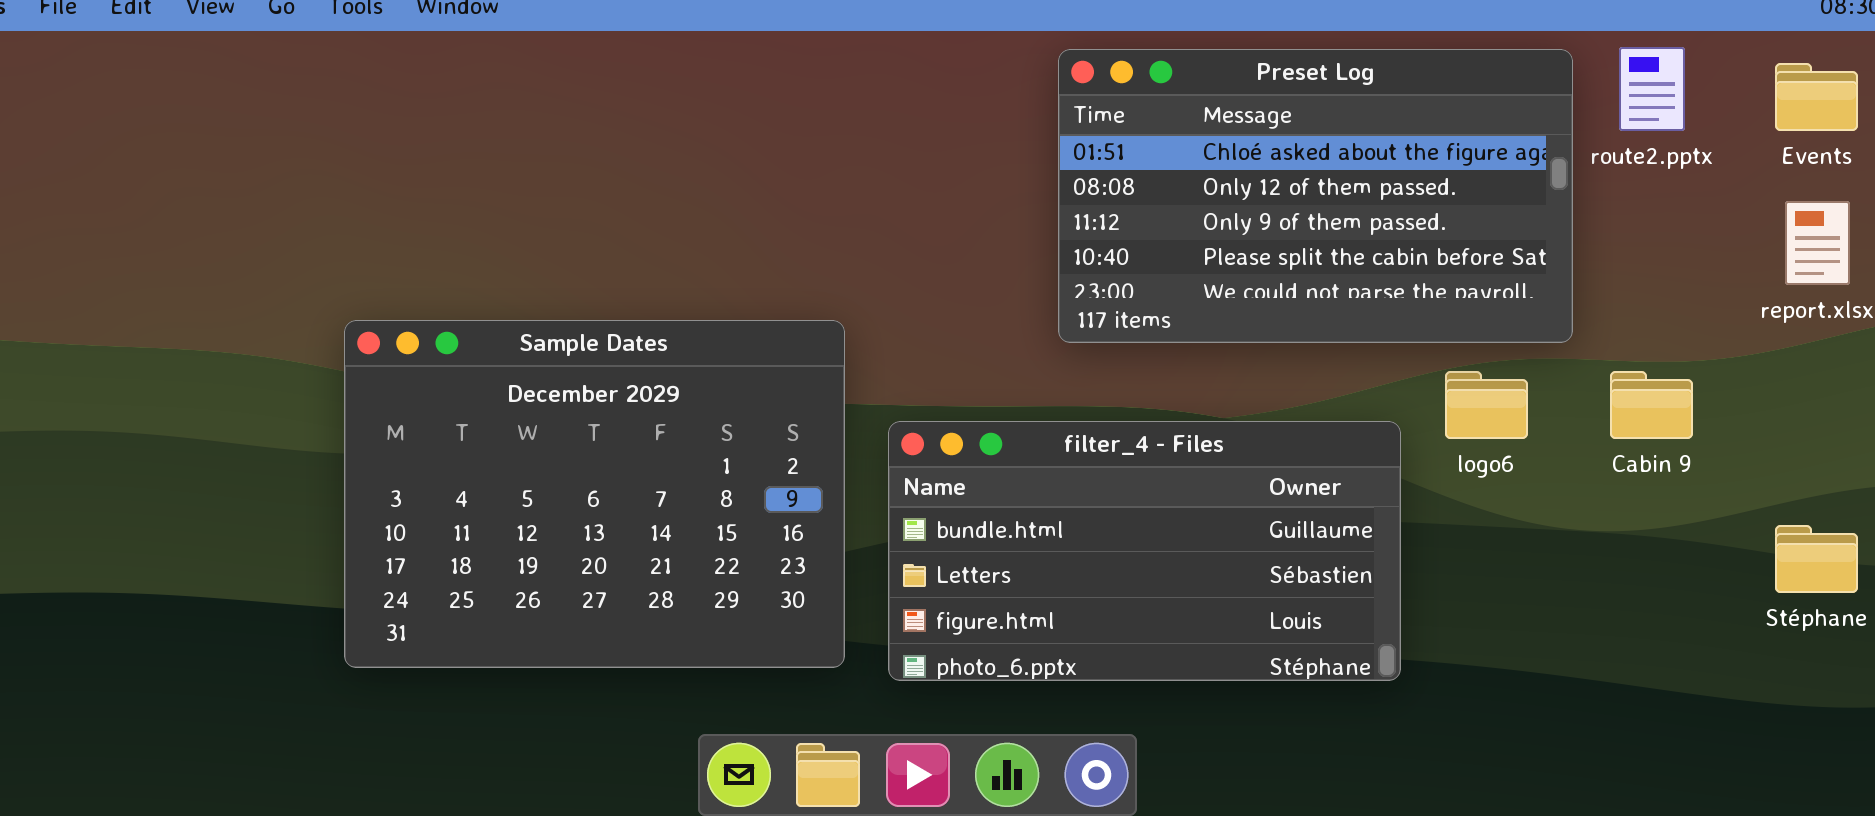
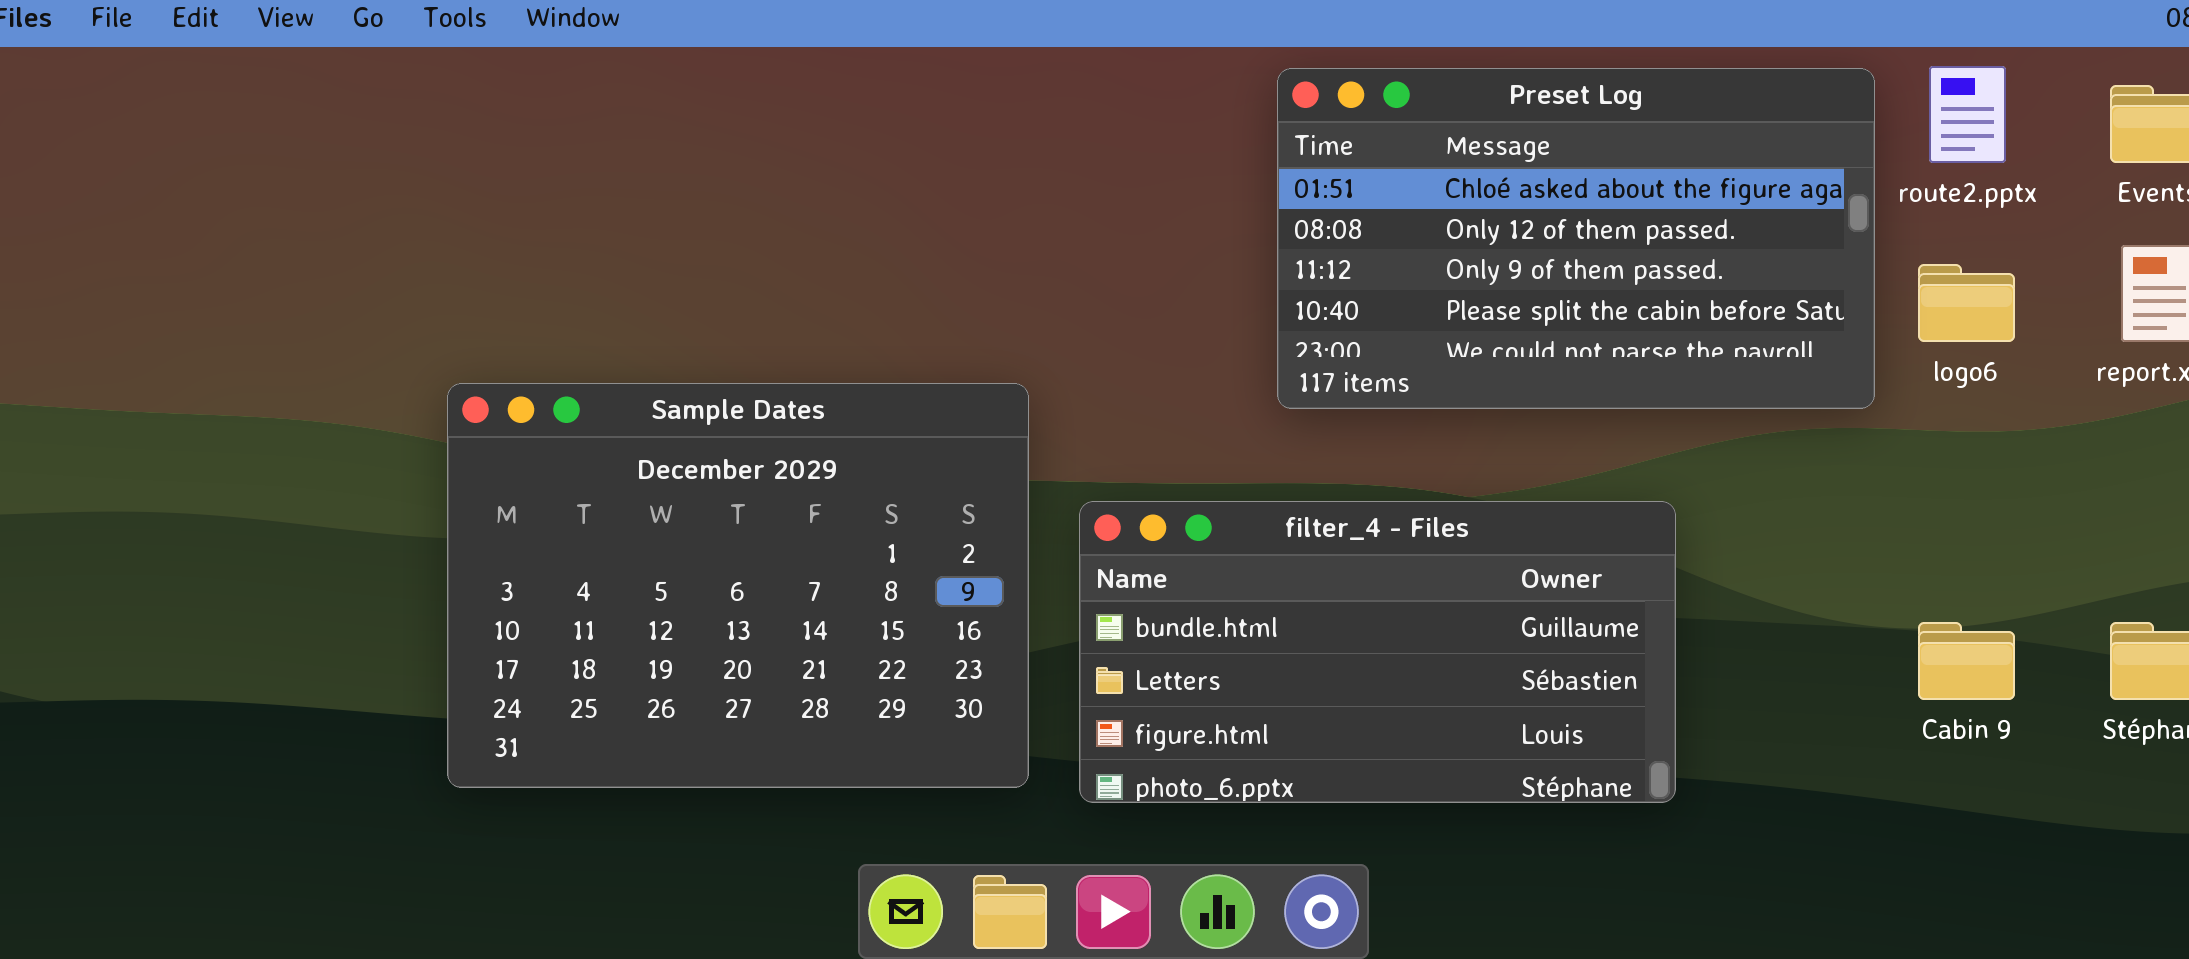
logo6: [1445,371,1528,439] -> [1918,264,2015,342], moved
Cabin 9: [1610,371,1693,439] -> [1918,622,2015,700], moved

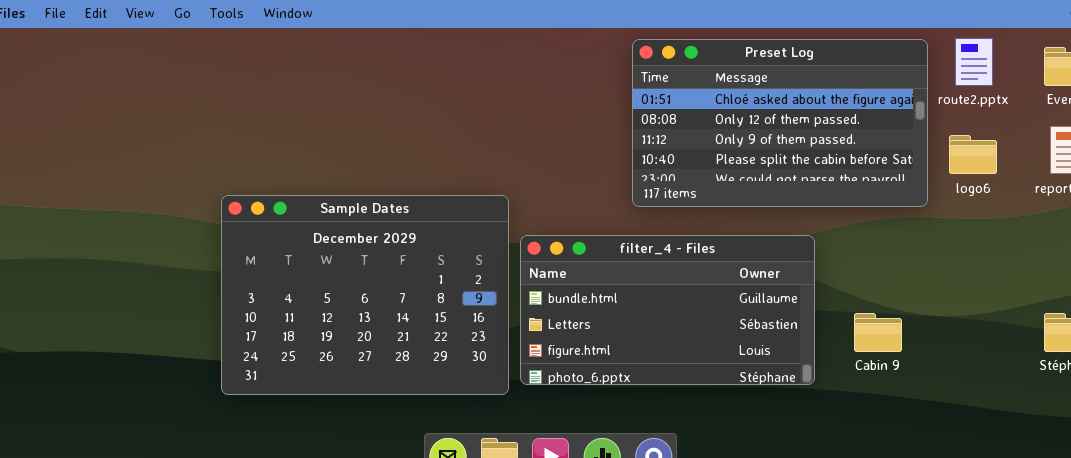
filter_4 - Files: [1079,501,1676,803] -> [520,235,815,385], moved
Cabin 9: [1918,622,2015,700] -> [854,313,902,352], moved

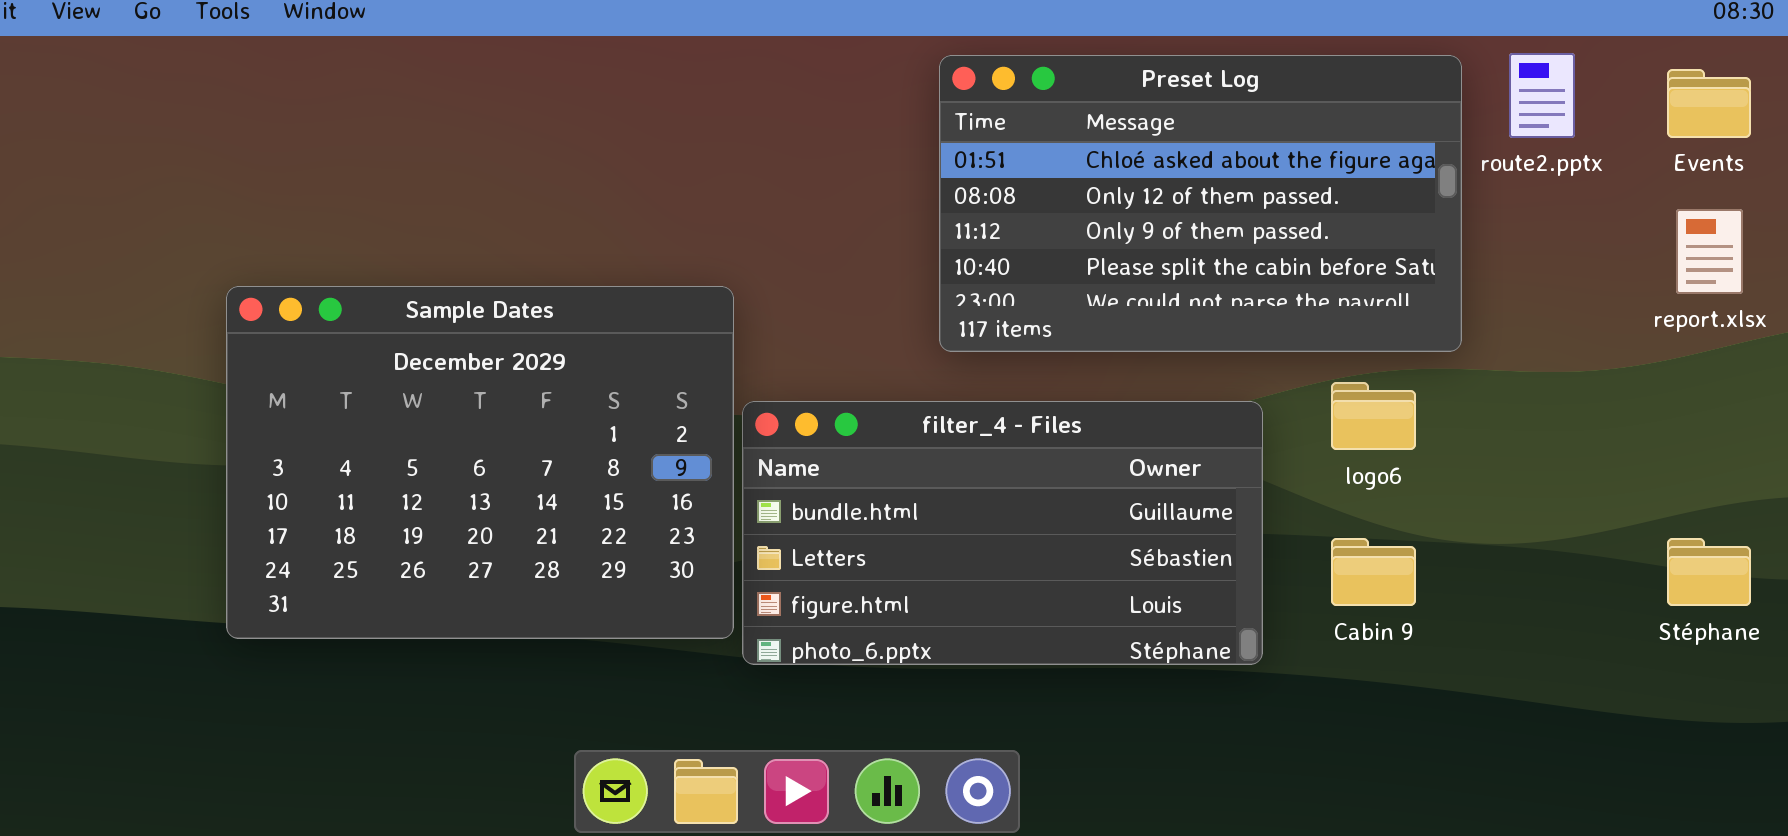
logo6: [949,135,997,174] -> [1331,382,1416,450], moved
Sample Dates: [221,195,509,395] -> [226,286,734,639], moved

